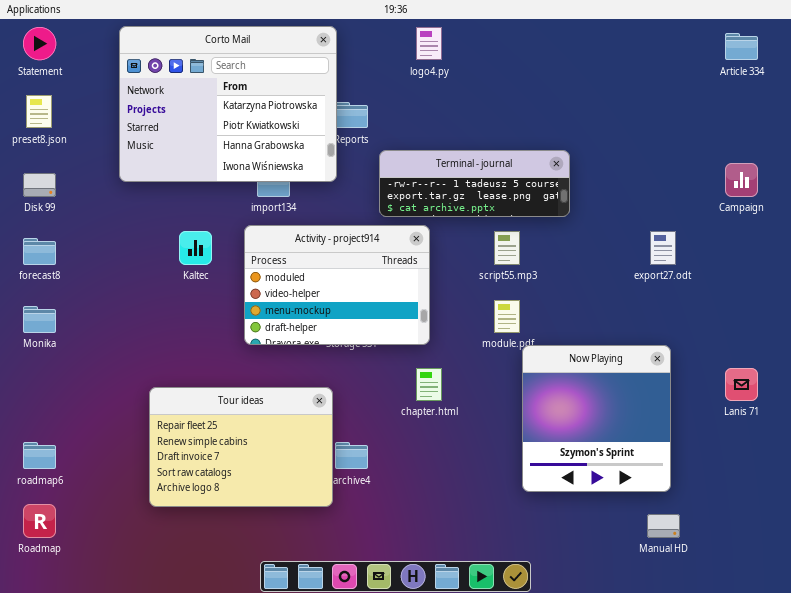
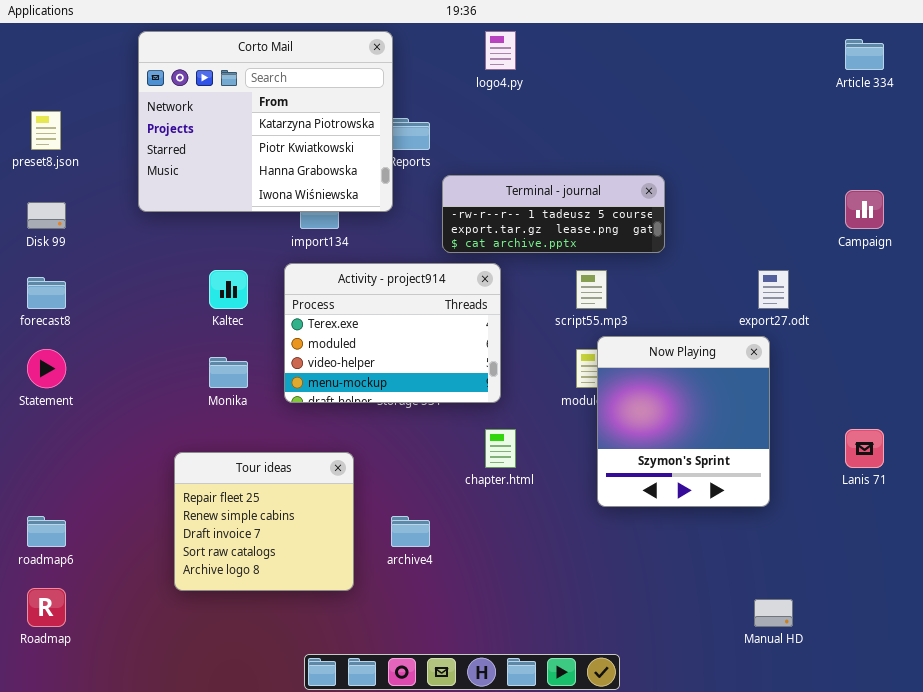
Statement: [23,27,56,60] -> [27,349,66,388], moved
Activity - project914: [244,225,430,345] -> [284,263,501,403], scrolled up 1 row
Monika: [23,306,56,333] -> [209,357,248,388], moved
Now Playing: [522,345,671,492] -> [597,336,770,507], moved
Tour ideas: [149,387,333,507] -> [174,452,354,591], resized

